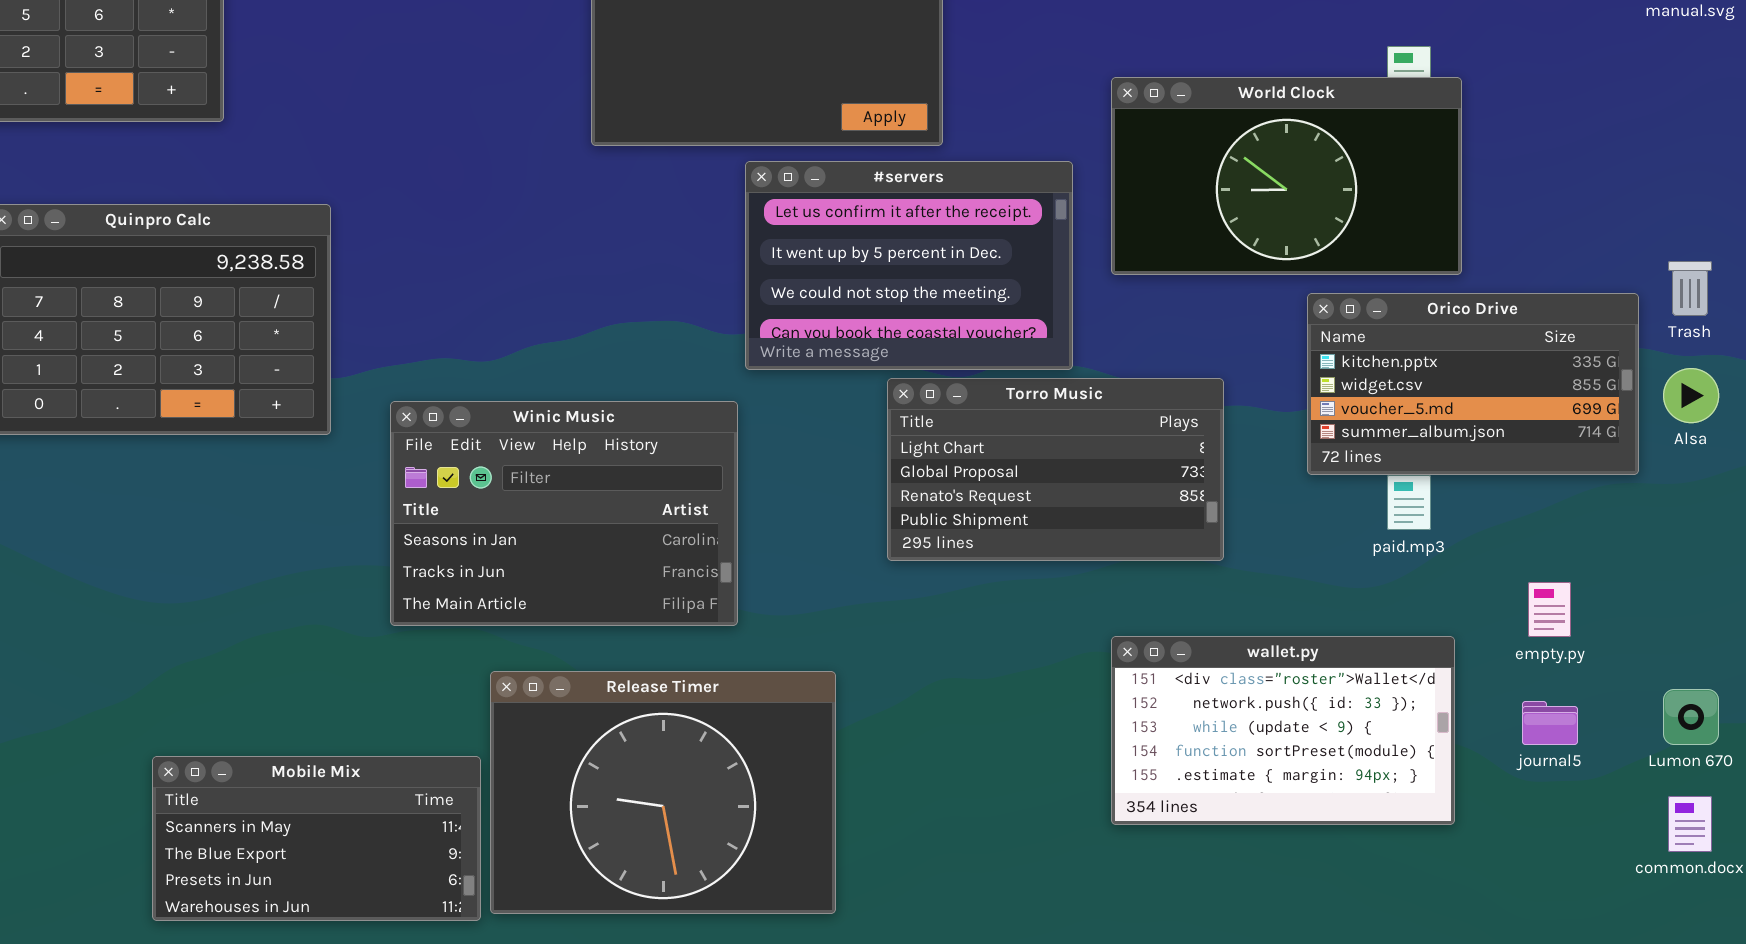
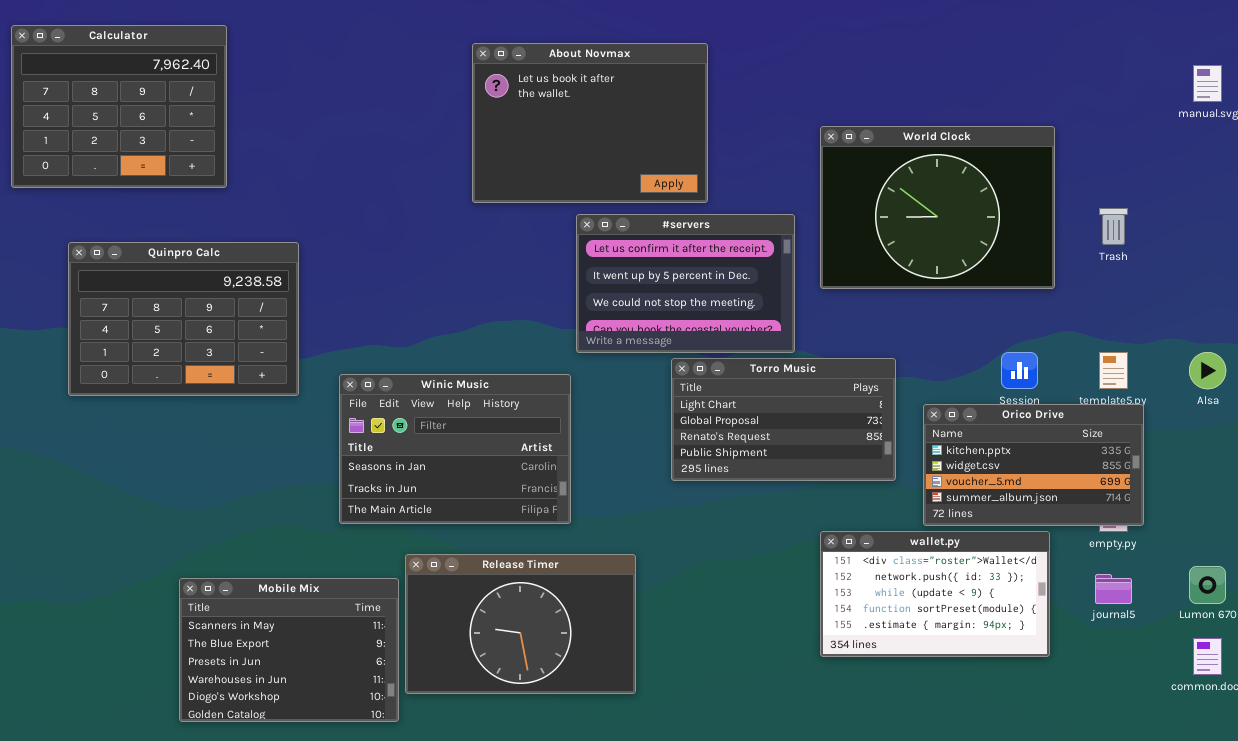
World Clock: [1111,77,1462,275] -> [820,126,1055,289], resized
Trash: [1668,261,1712,316] -> [1099,208,1128,245], moved
Orico Drive: [1307,293,1639,475] -> [923,404,1144,526], moved
Release Timer: [490,671,836,914] -> [405,554,636,694], resized
Mobile Mix: [152,756,481,921] -> [179,578,399,722], resized

